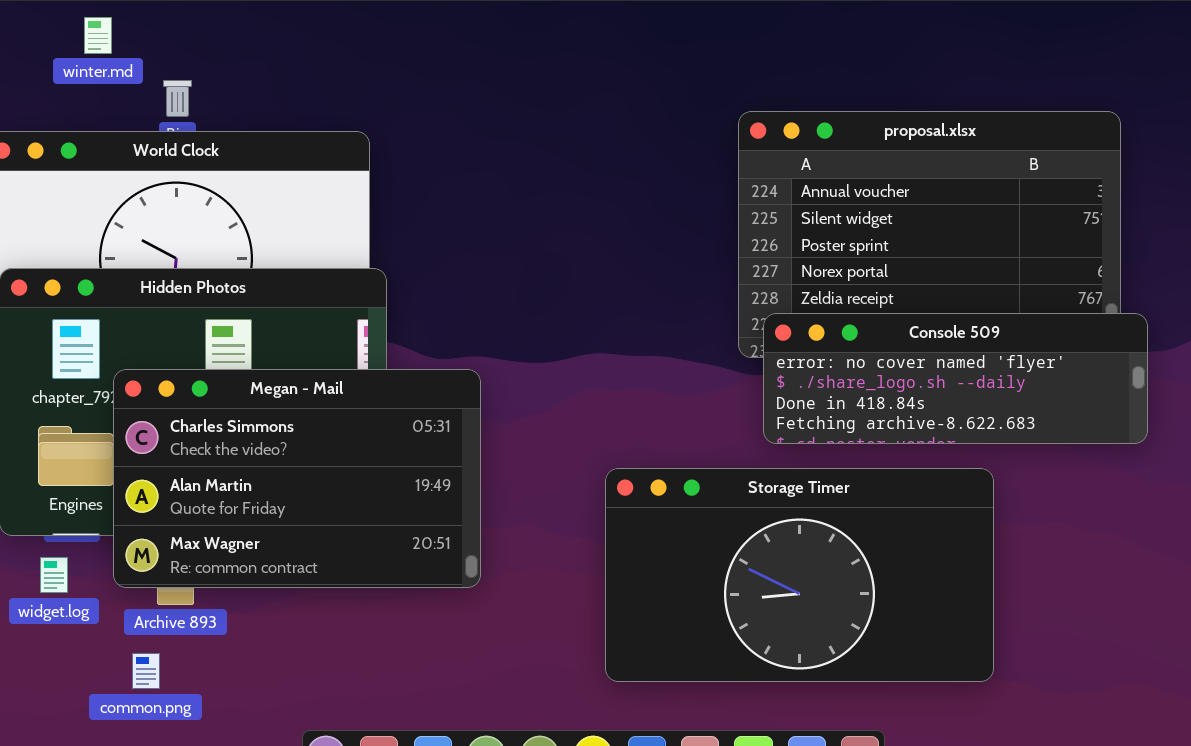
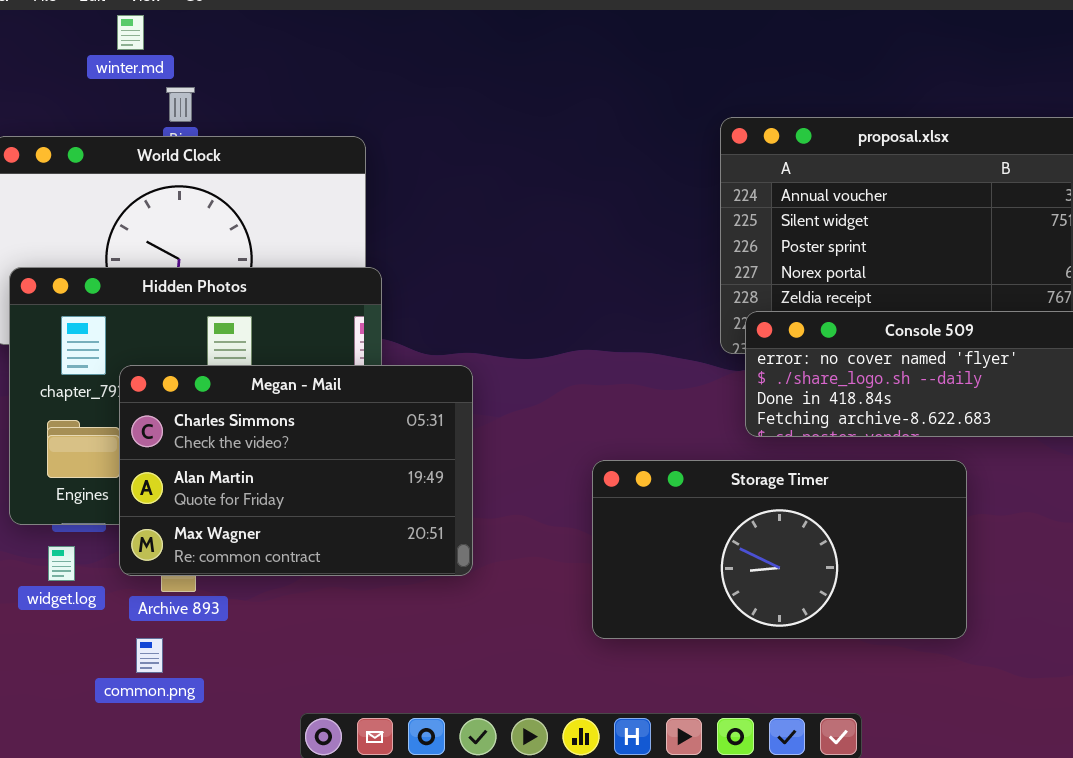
winter.md: [84,17,112,54] -> [117,15,144,50], moved
Storage Timer: [605,468,994,682] -> [592,460,967,639], resized

